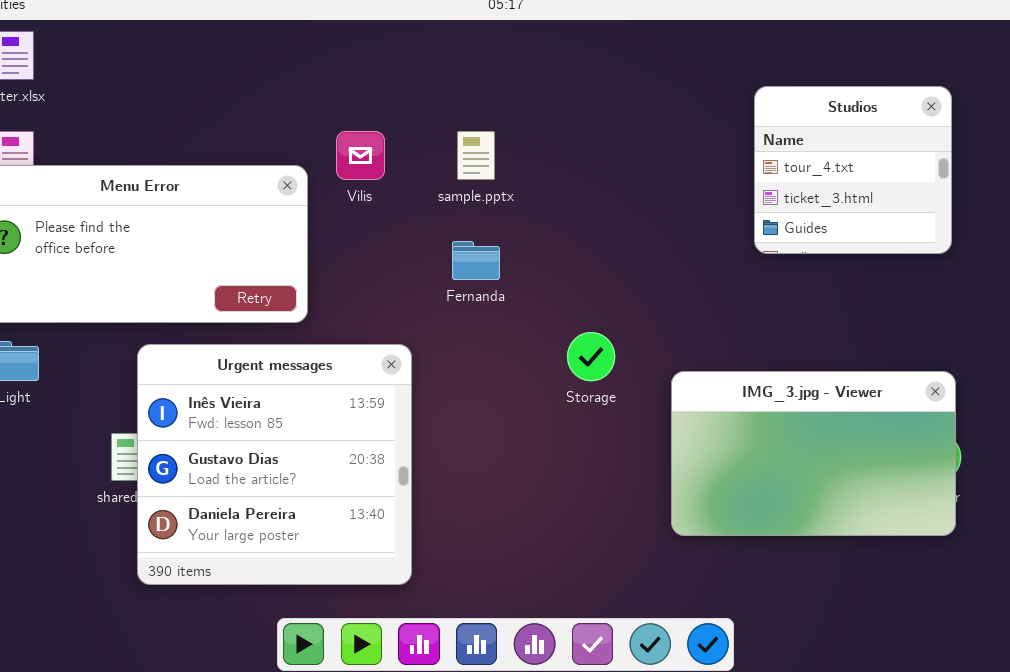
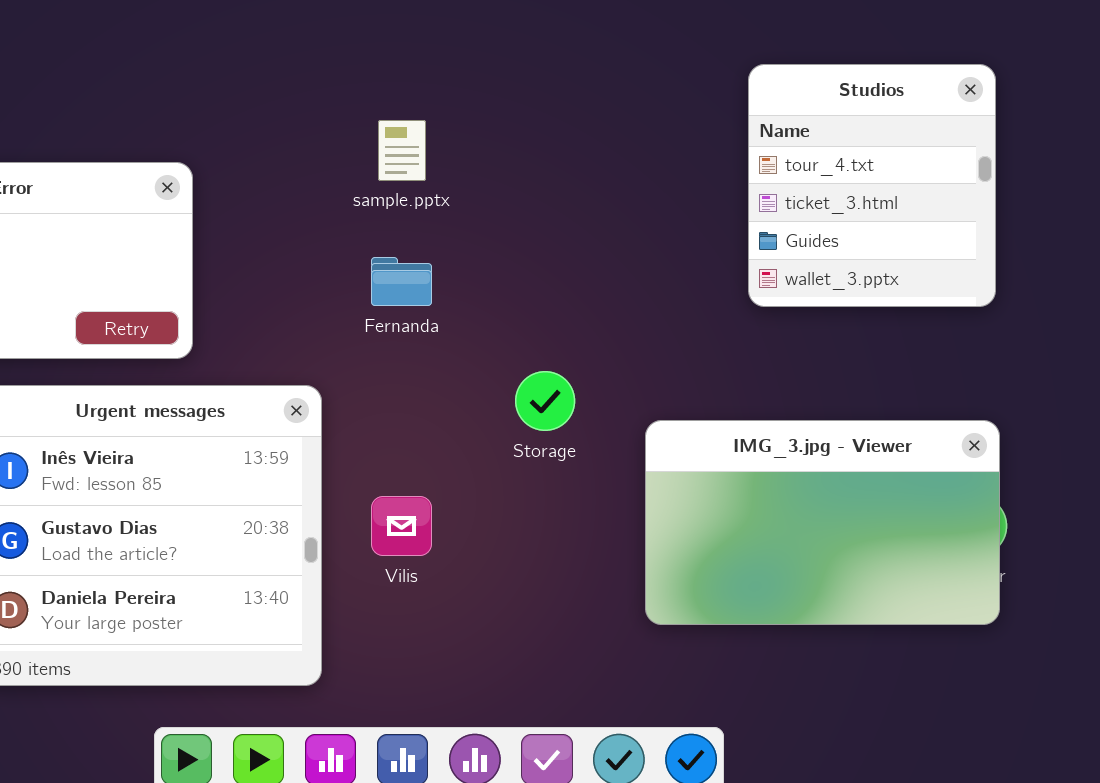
Studios: [754,86,952,254] -> [748,64,996,307], resized
Vilis: [336,131,385,180] -> [371,496,432,556], moved

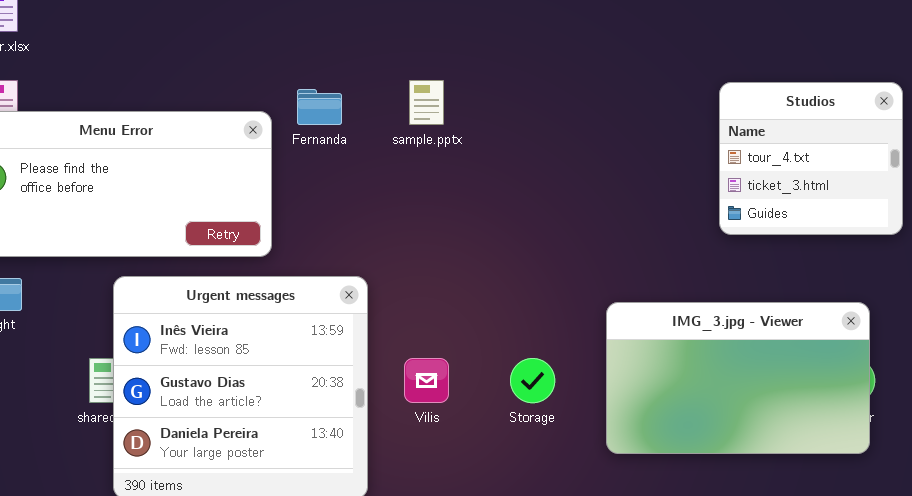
Studios: [748,64,996,307] -> [719,82,903,235], moved, resized
Fernanda: [371,257,432,306] -> [297,89,342,125], moved
Storage: [515,371,575,431] -> [510,358,555,403], moved

